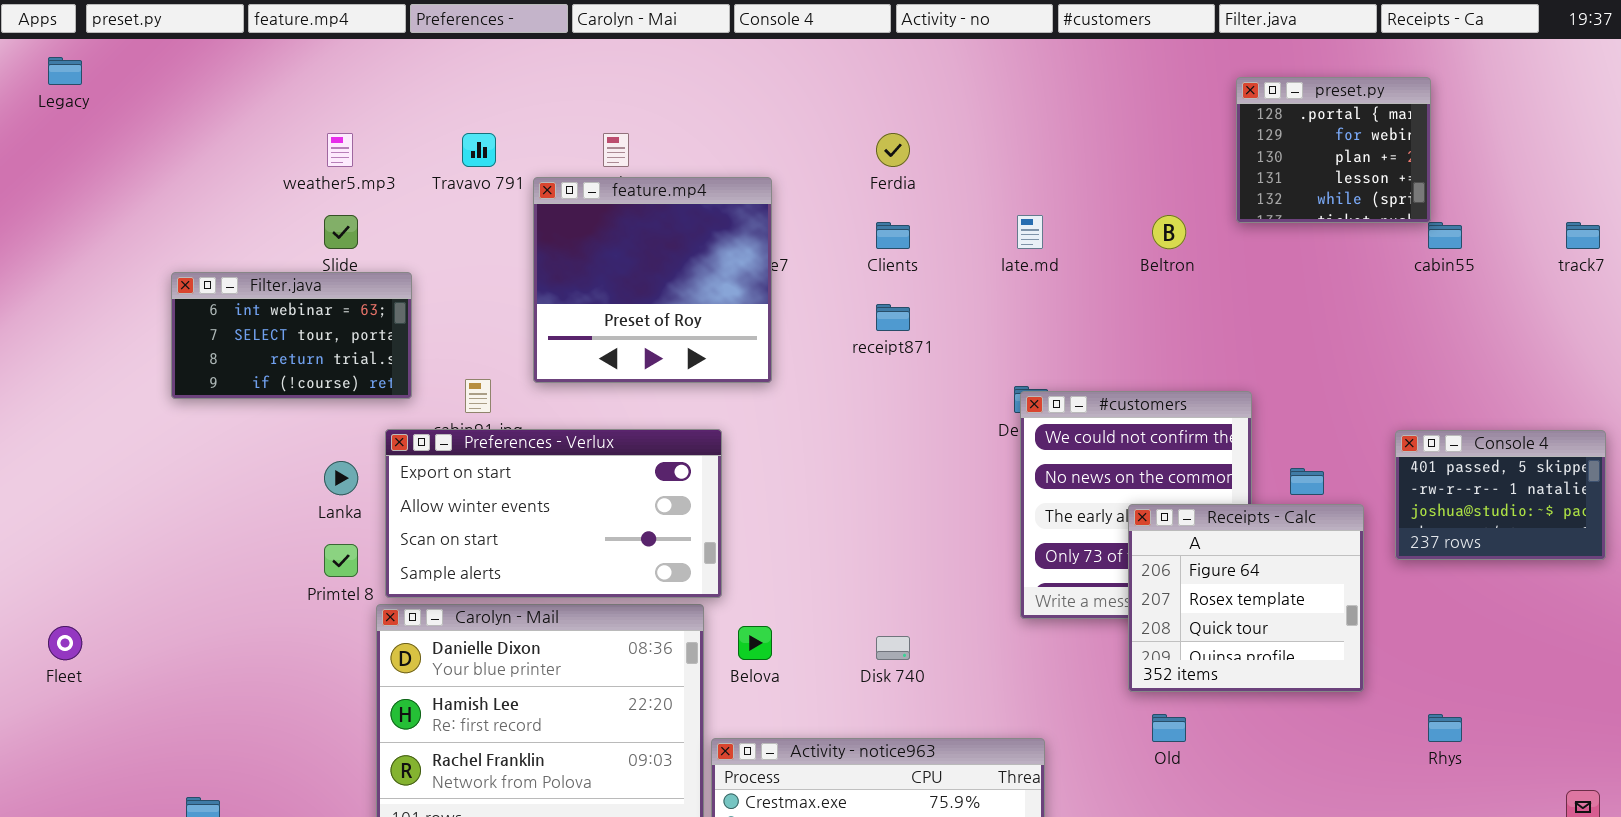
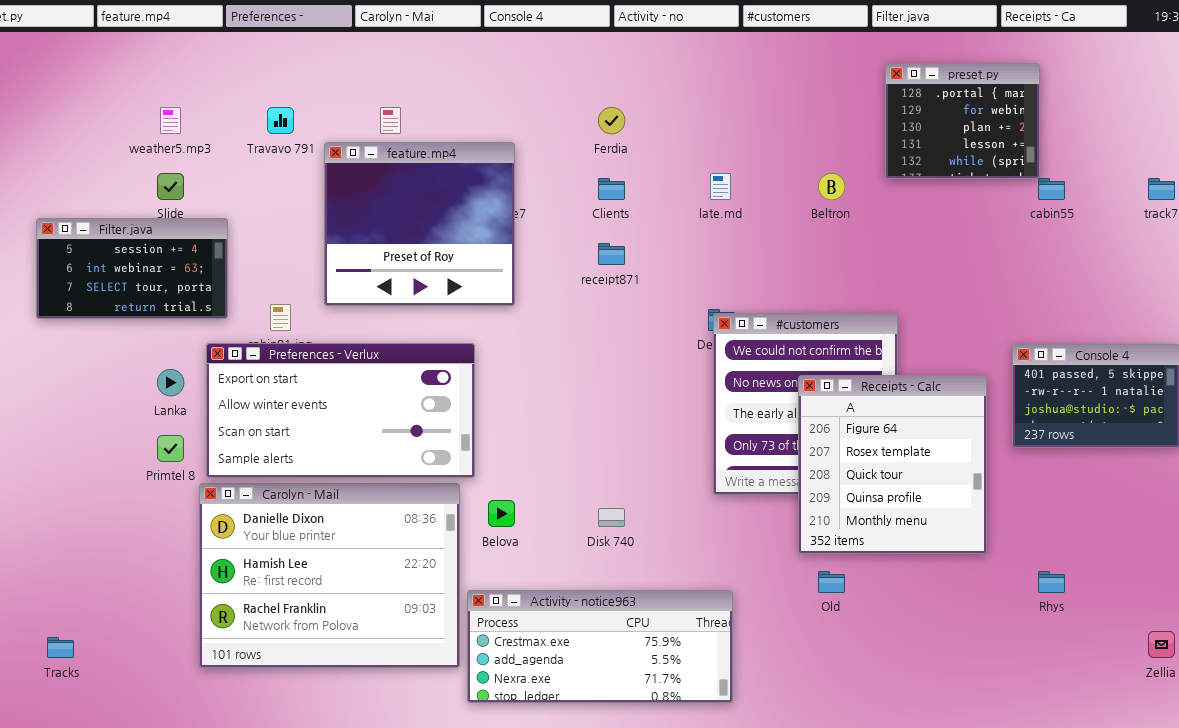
Filter.java: [171,272,412,399] -> [36,218,228,319], scrolled up 1 row
Receipts - Calc: [1128,504,1364,692] -> [798,375,987,554], resized

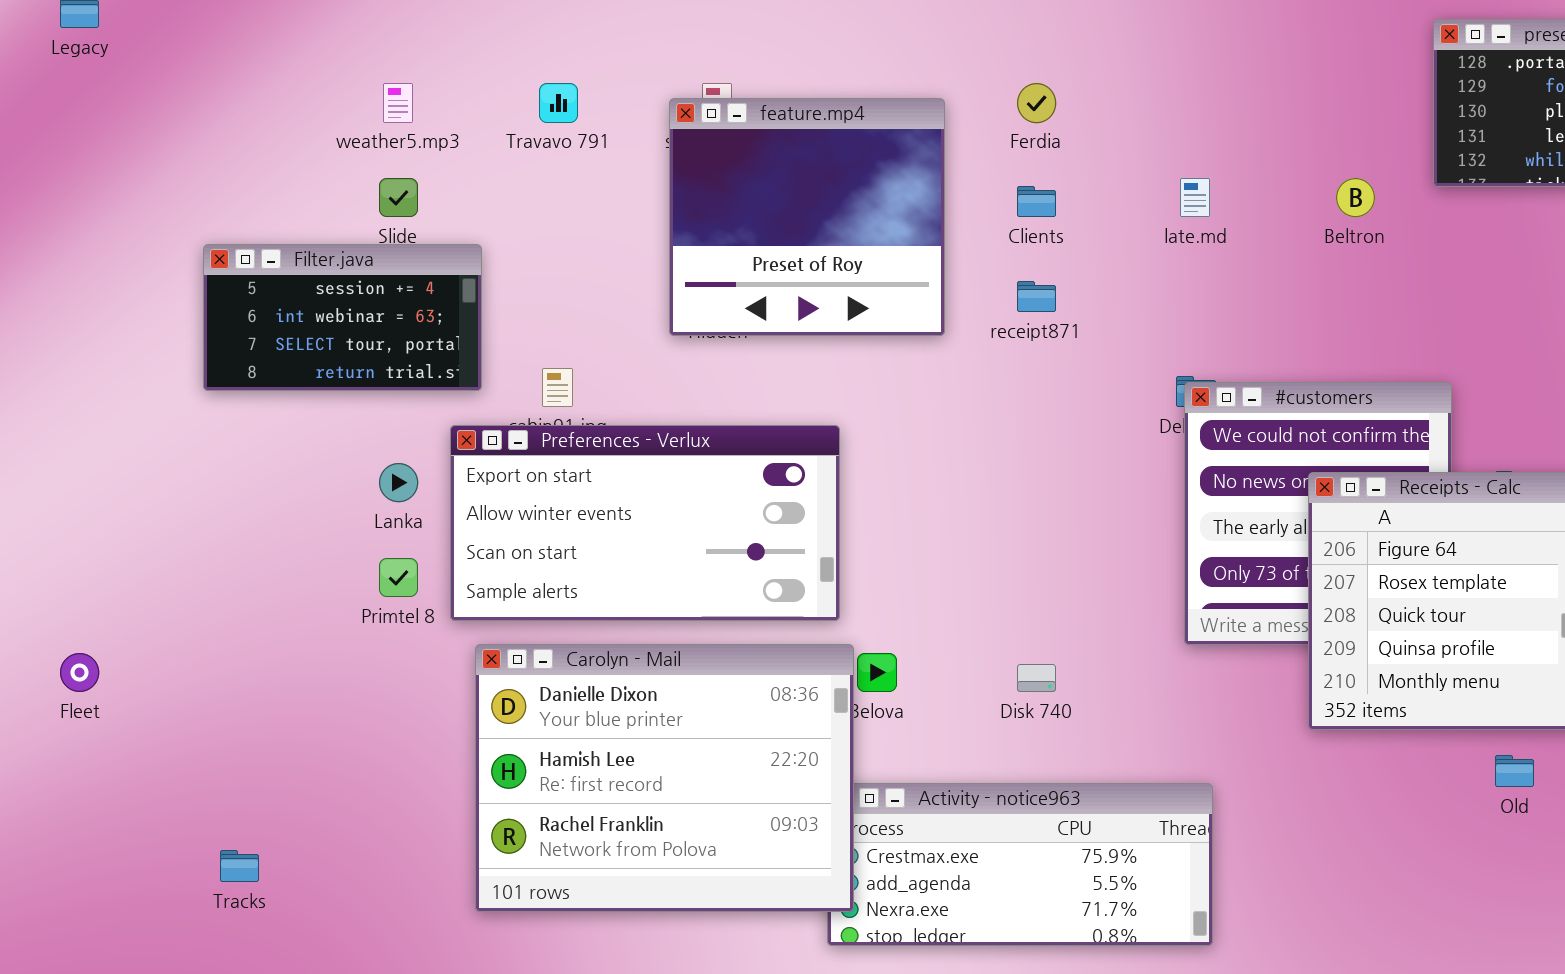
feature.mp4: [324,142,515,306] -> [669,98,945,336], moved
Carolyn - Mail: [199,483,460,668] -> [475,644,854,912], moved
Old: [818,571,845,593] -> [1495,755,1534,787], moved

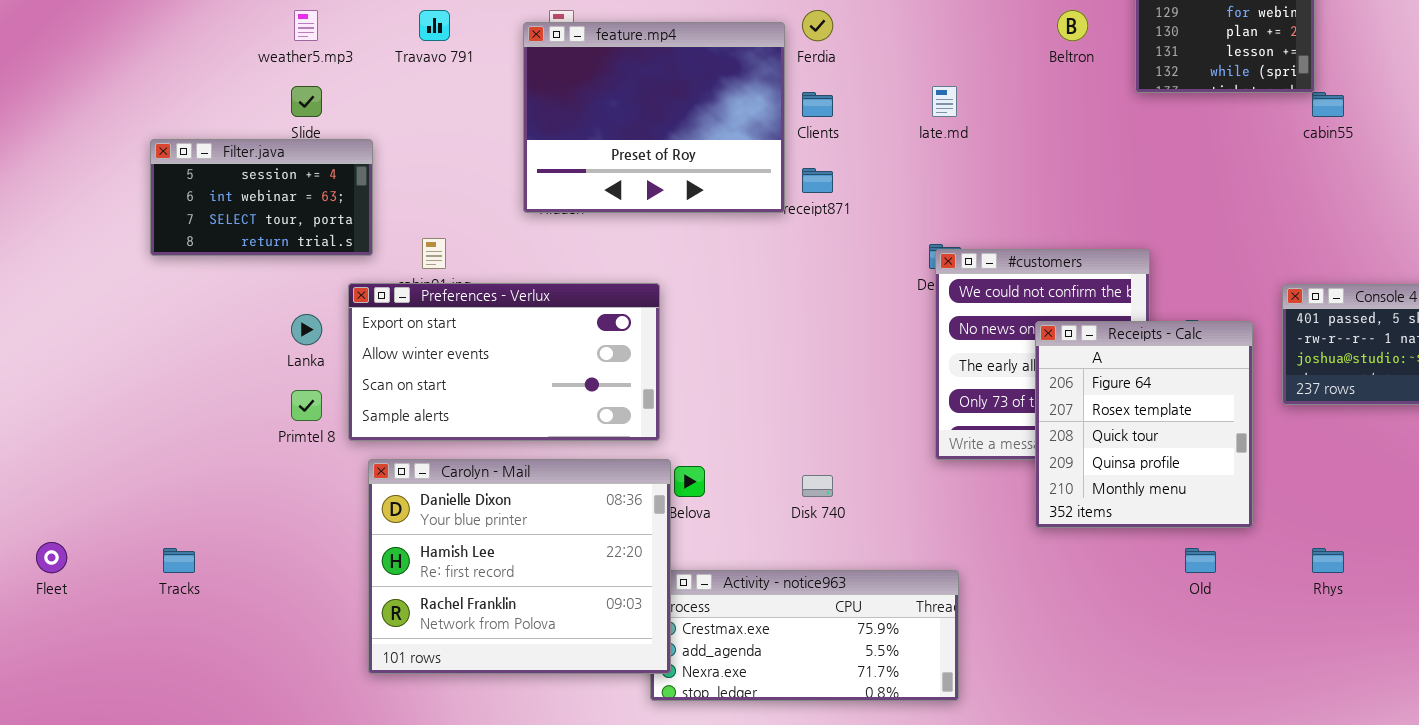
feature.mp4: [669,98,945,336] -> [523,22,785,213], resized
Beltron: [1336,178,1375,217] -> [1057,10,1088,41], moved
Fleet: [60,653,99,692] -> [36,542,67,573], moved
Tracks: [220,850,259,882] -> [163,548,195,573], moved

